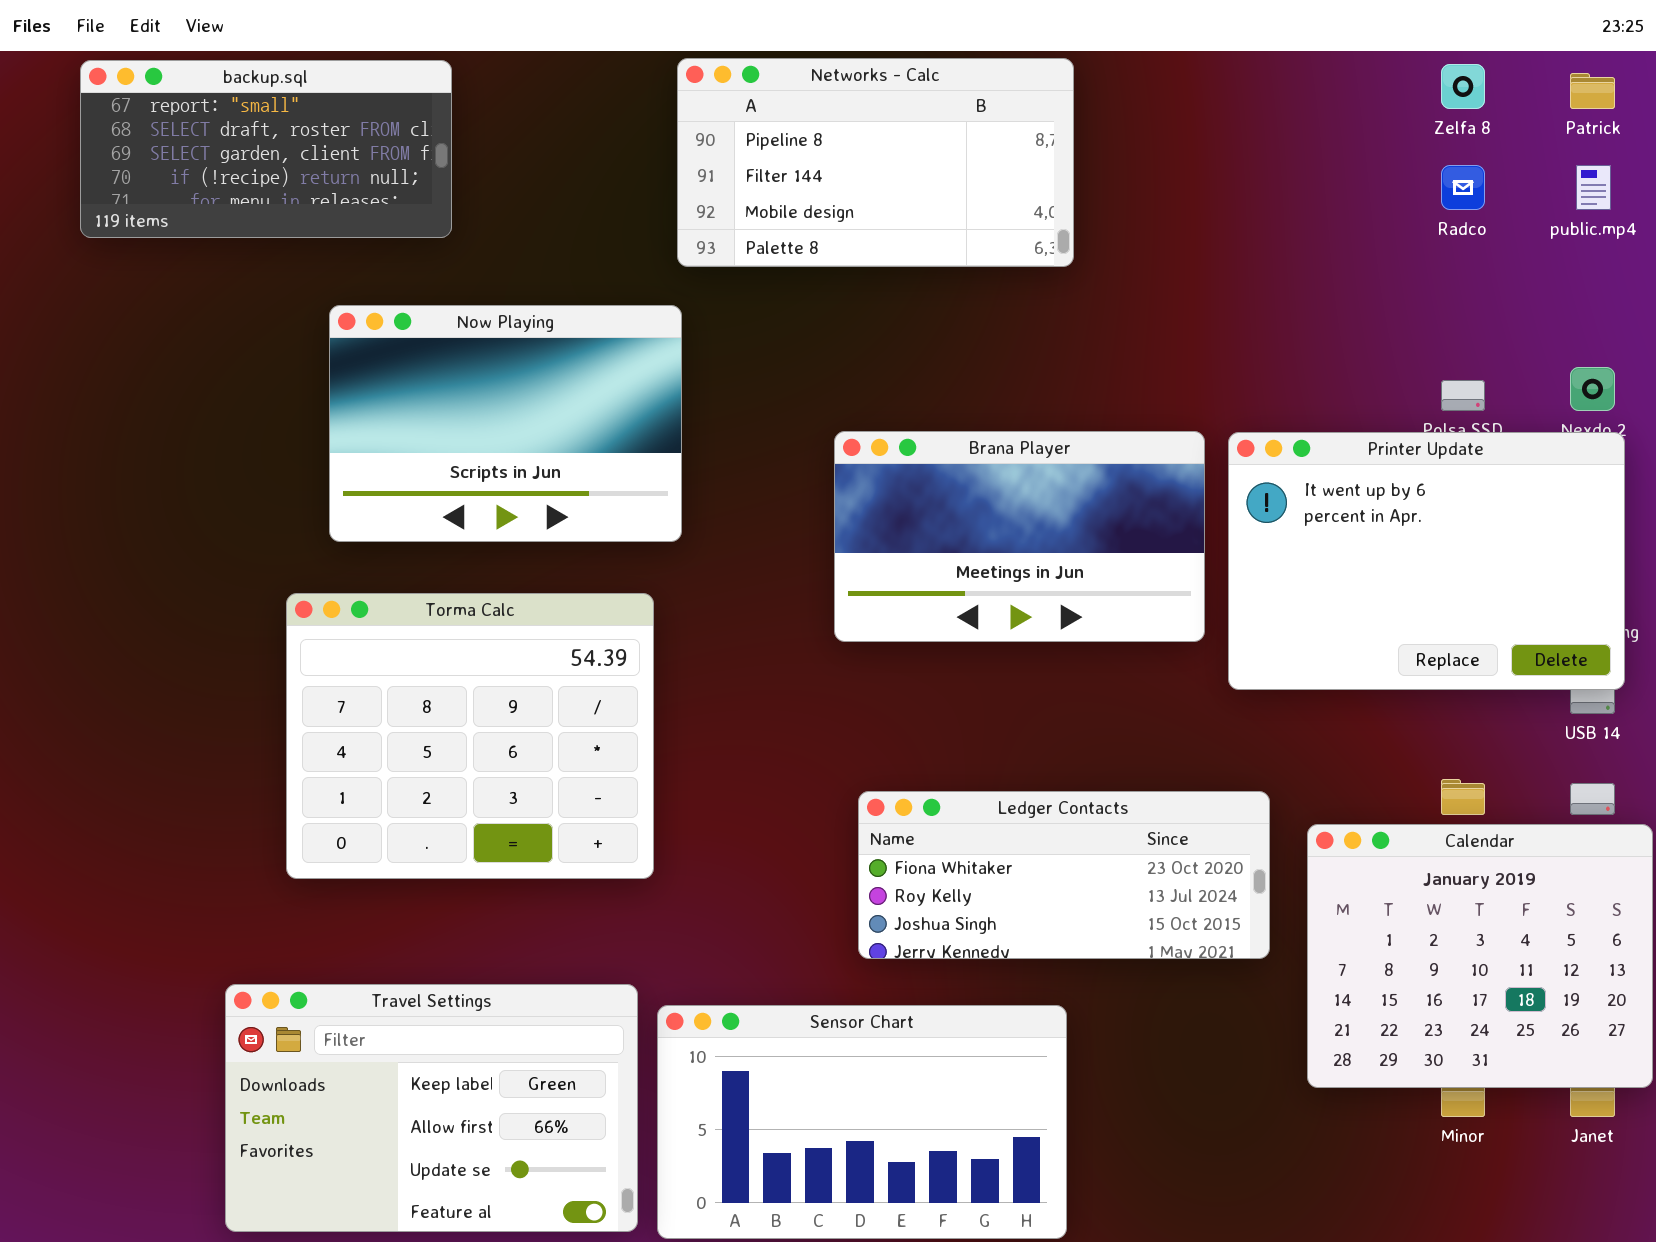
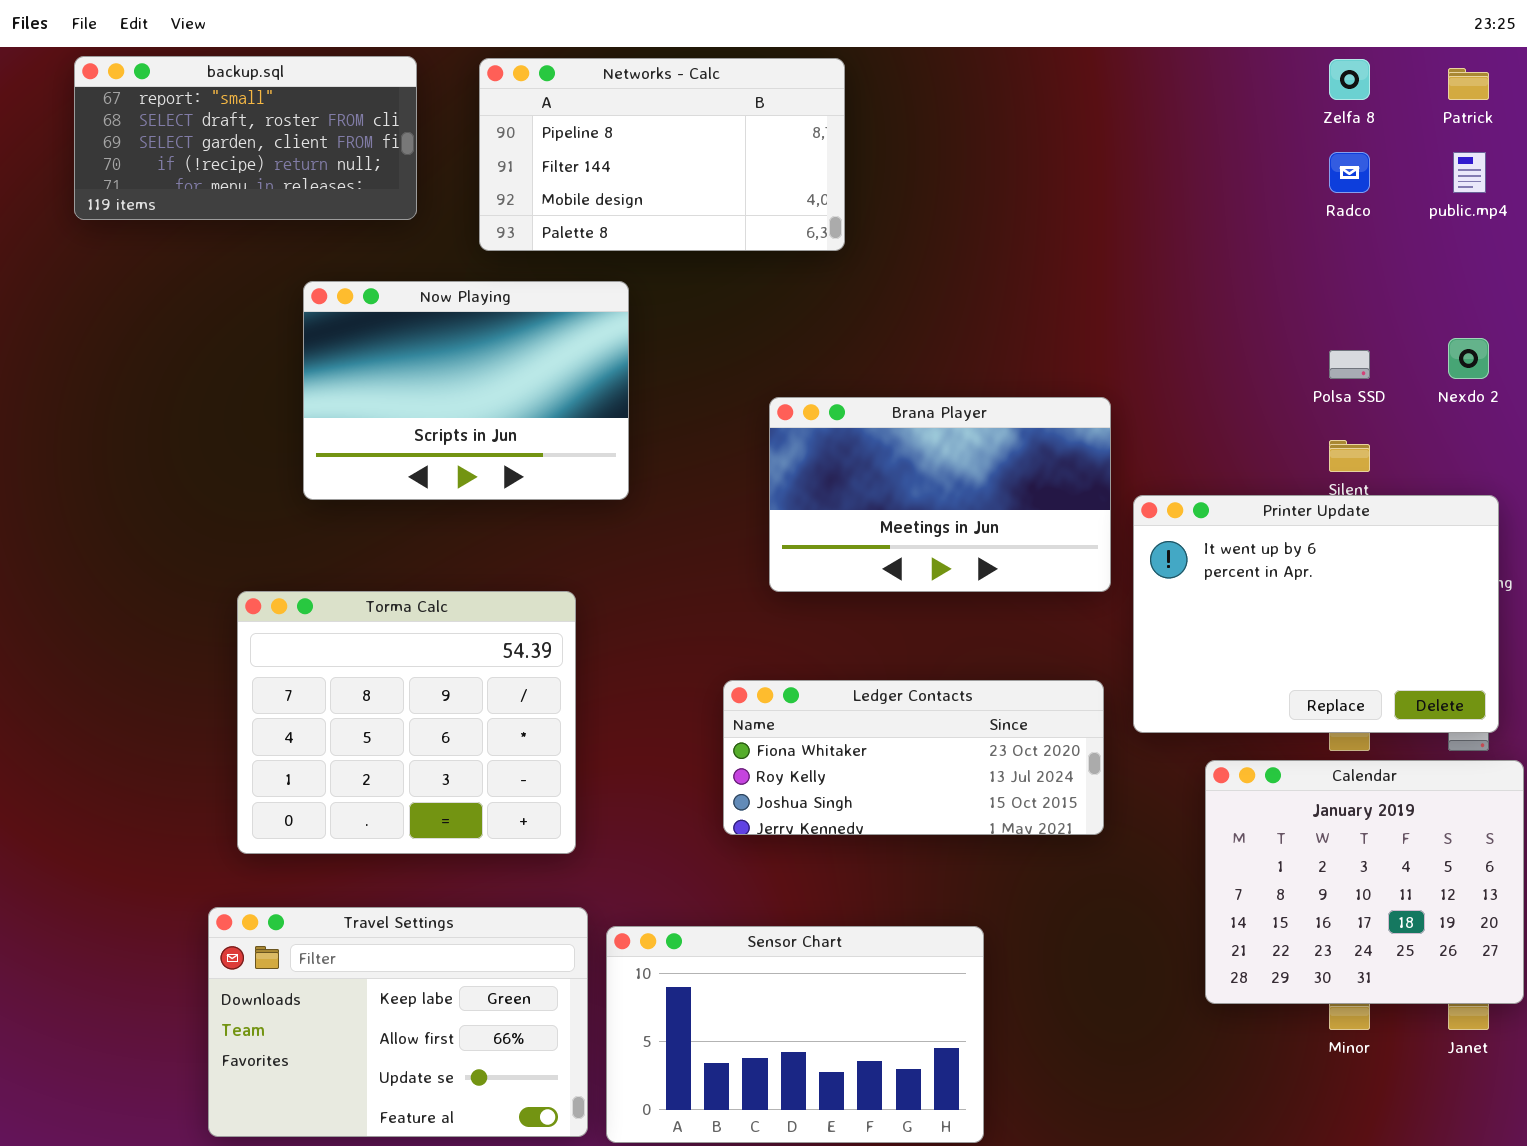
Networks - Calc: [677,58,1074,267] -> [479,58,845,251], moved
Printer Update: [1228,432,1625,690] -> [1133,495,1499,733], moved
Torma Calc: [286,593,654,879] -> [237,591,576,854], moved
Ledger Contacts: [858,791,1270,959] -> [723,680,1104,835], moved

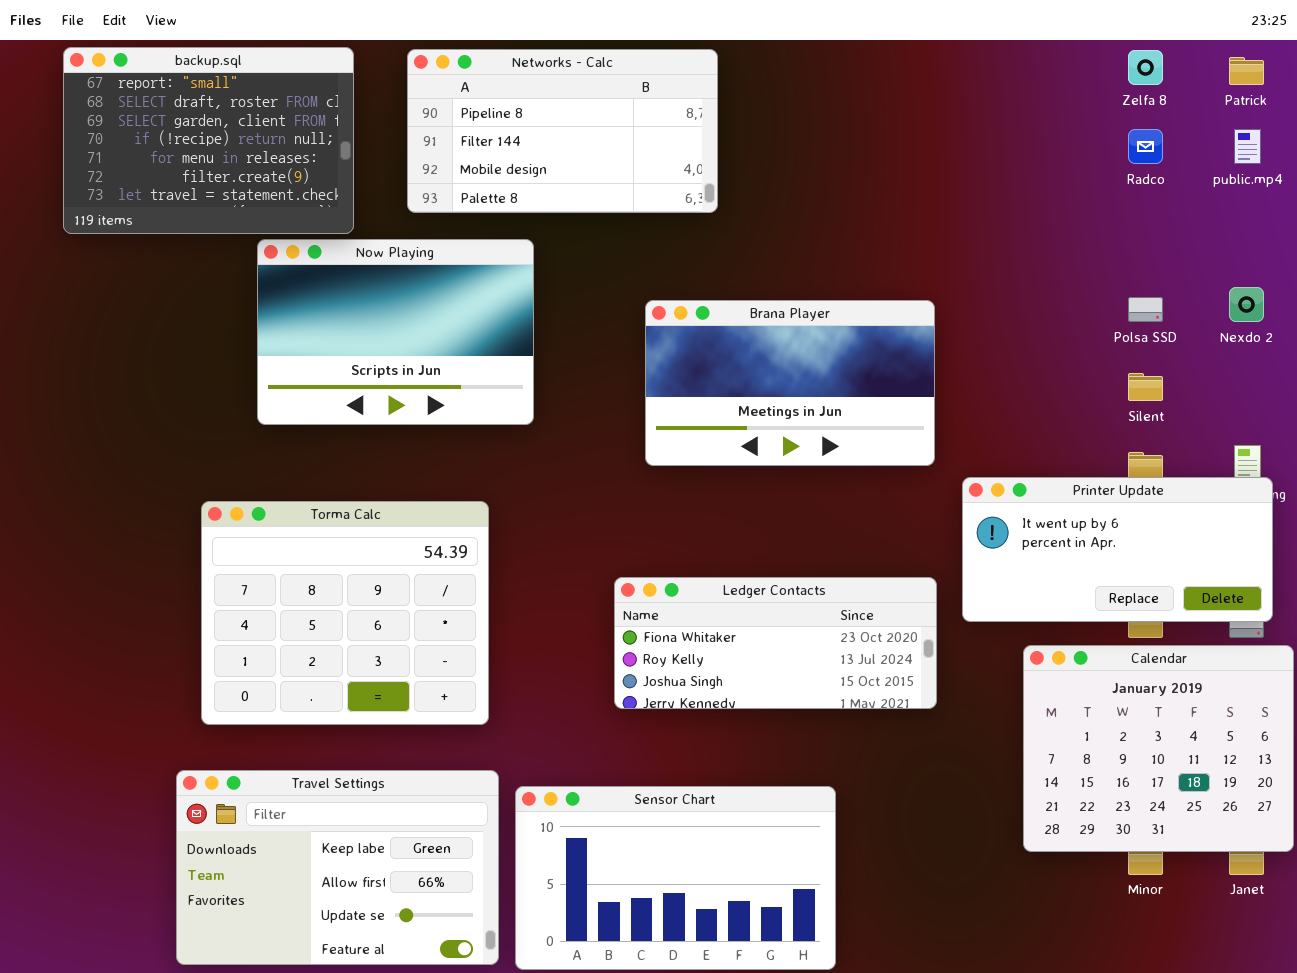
backup.sql: [74,56,417,220] -> [63,47,354,234], resized
Brana Player: [769,397,1111,592] -> [645,300,935,466], moved
Printer Update: [1133,495,1499,733] -> [962,477,1273,622], resized

